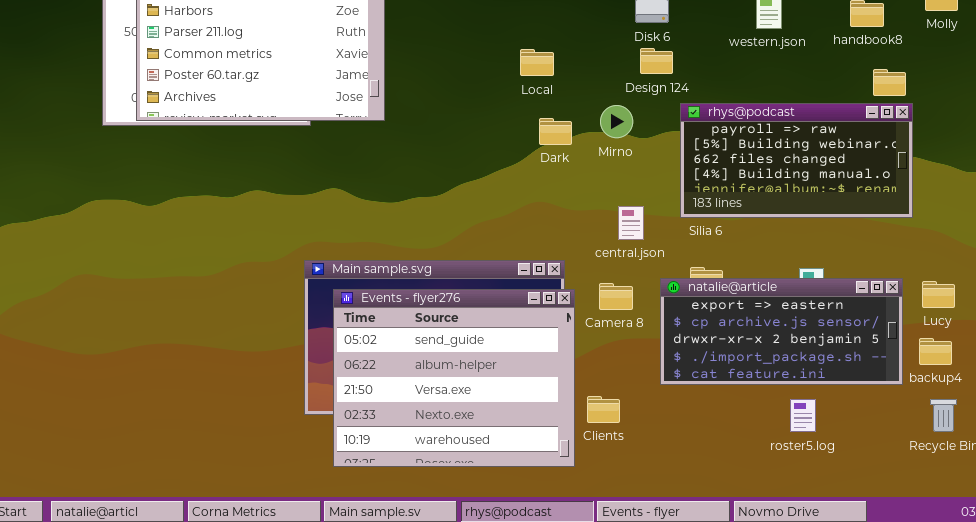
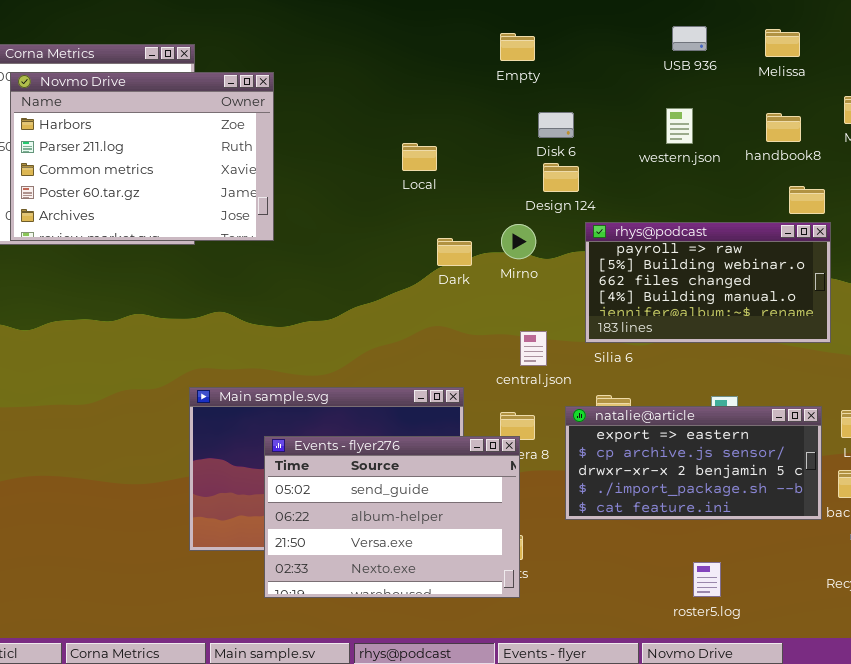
Local: [520,49,554,76] -> [402,143,437,171], moved
Events - flyer276: [333,289,575,467] -> [264,436,520,598], moved, resized
roster5.log: [790,399,816,432] -> [693,562,721,597], moved

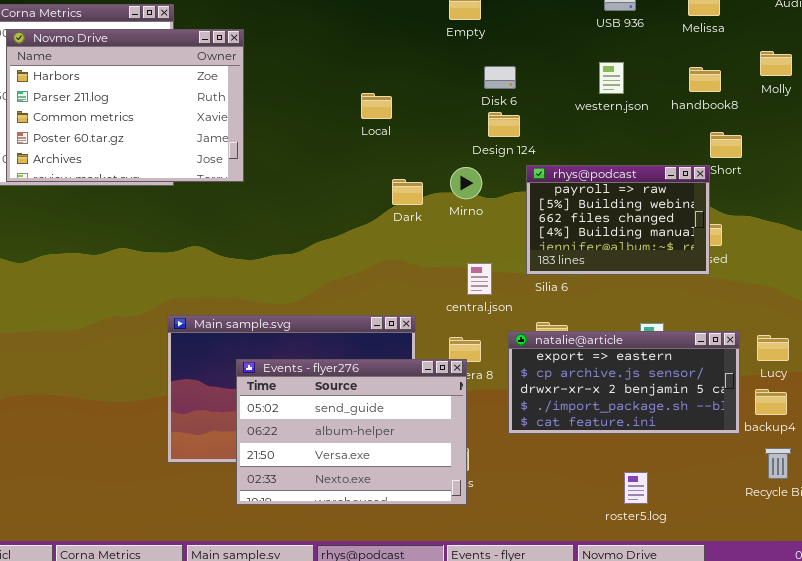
rhys@podcast: [585,222,831,343] -> [526,165,710,275], resized

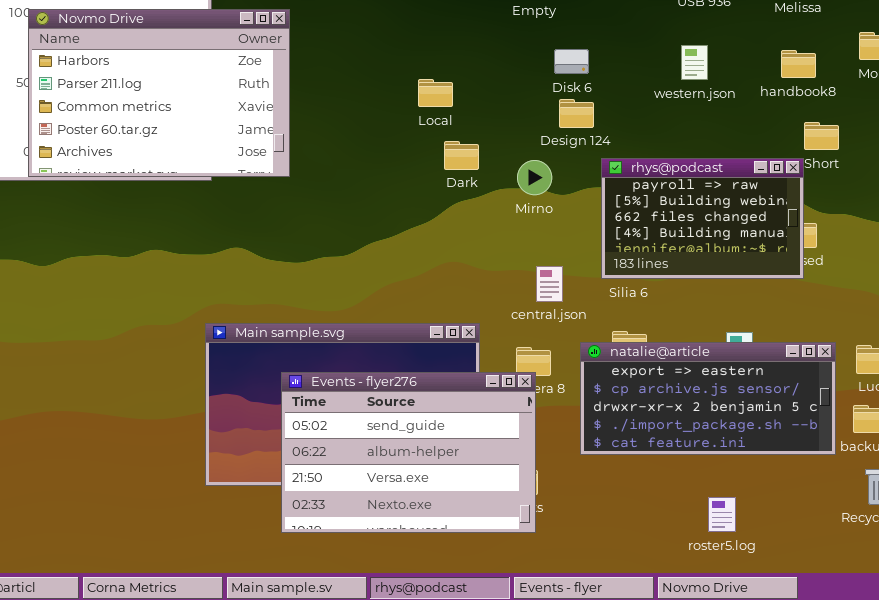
Dark: [392,179,423,205] -> [444,141,479,170], moved

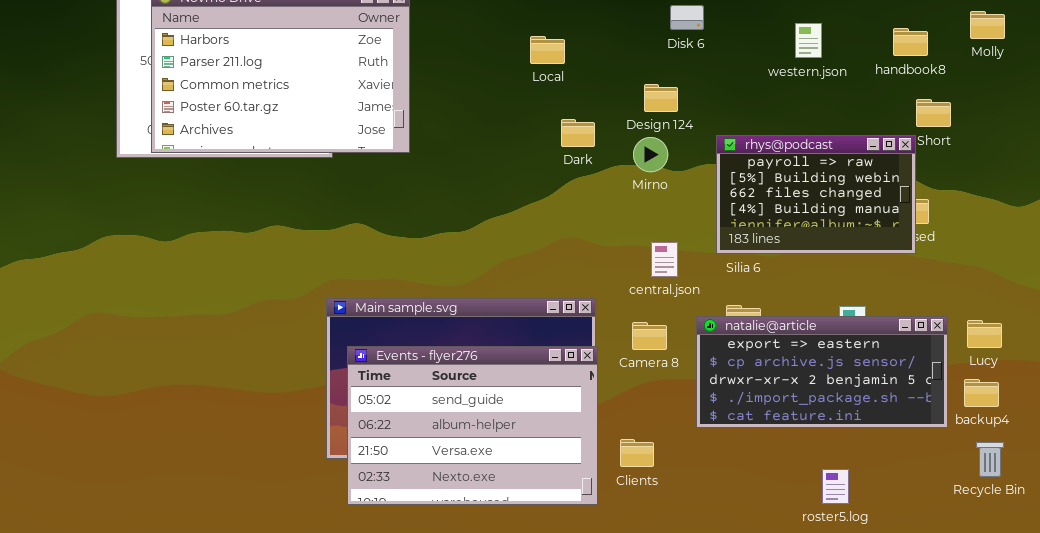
Disk 6: [554,49,589,74] -> [670,5,704,30], moved
Local: [418,79,453,107] -> [530,36,565,64], moved
Design 124: [559,99,594,128] -> [644,84,678,112], moved
Events - flyer276: [281,372,536,533] -> [347,346,598,505], moved

